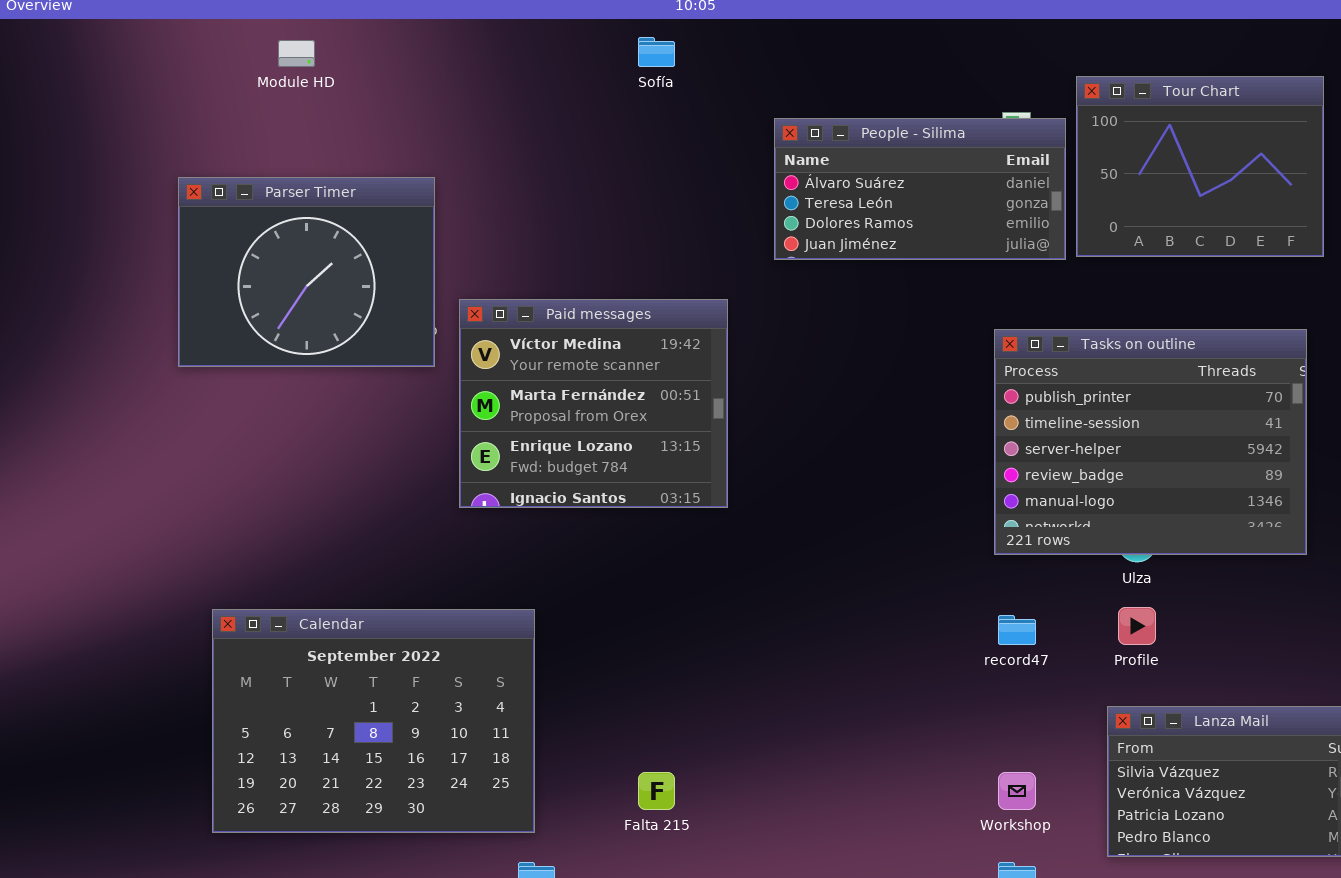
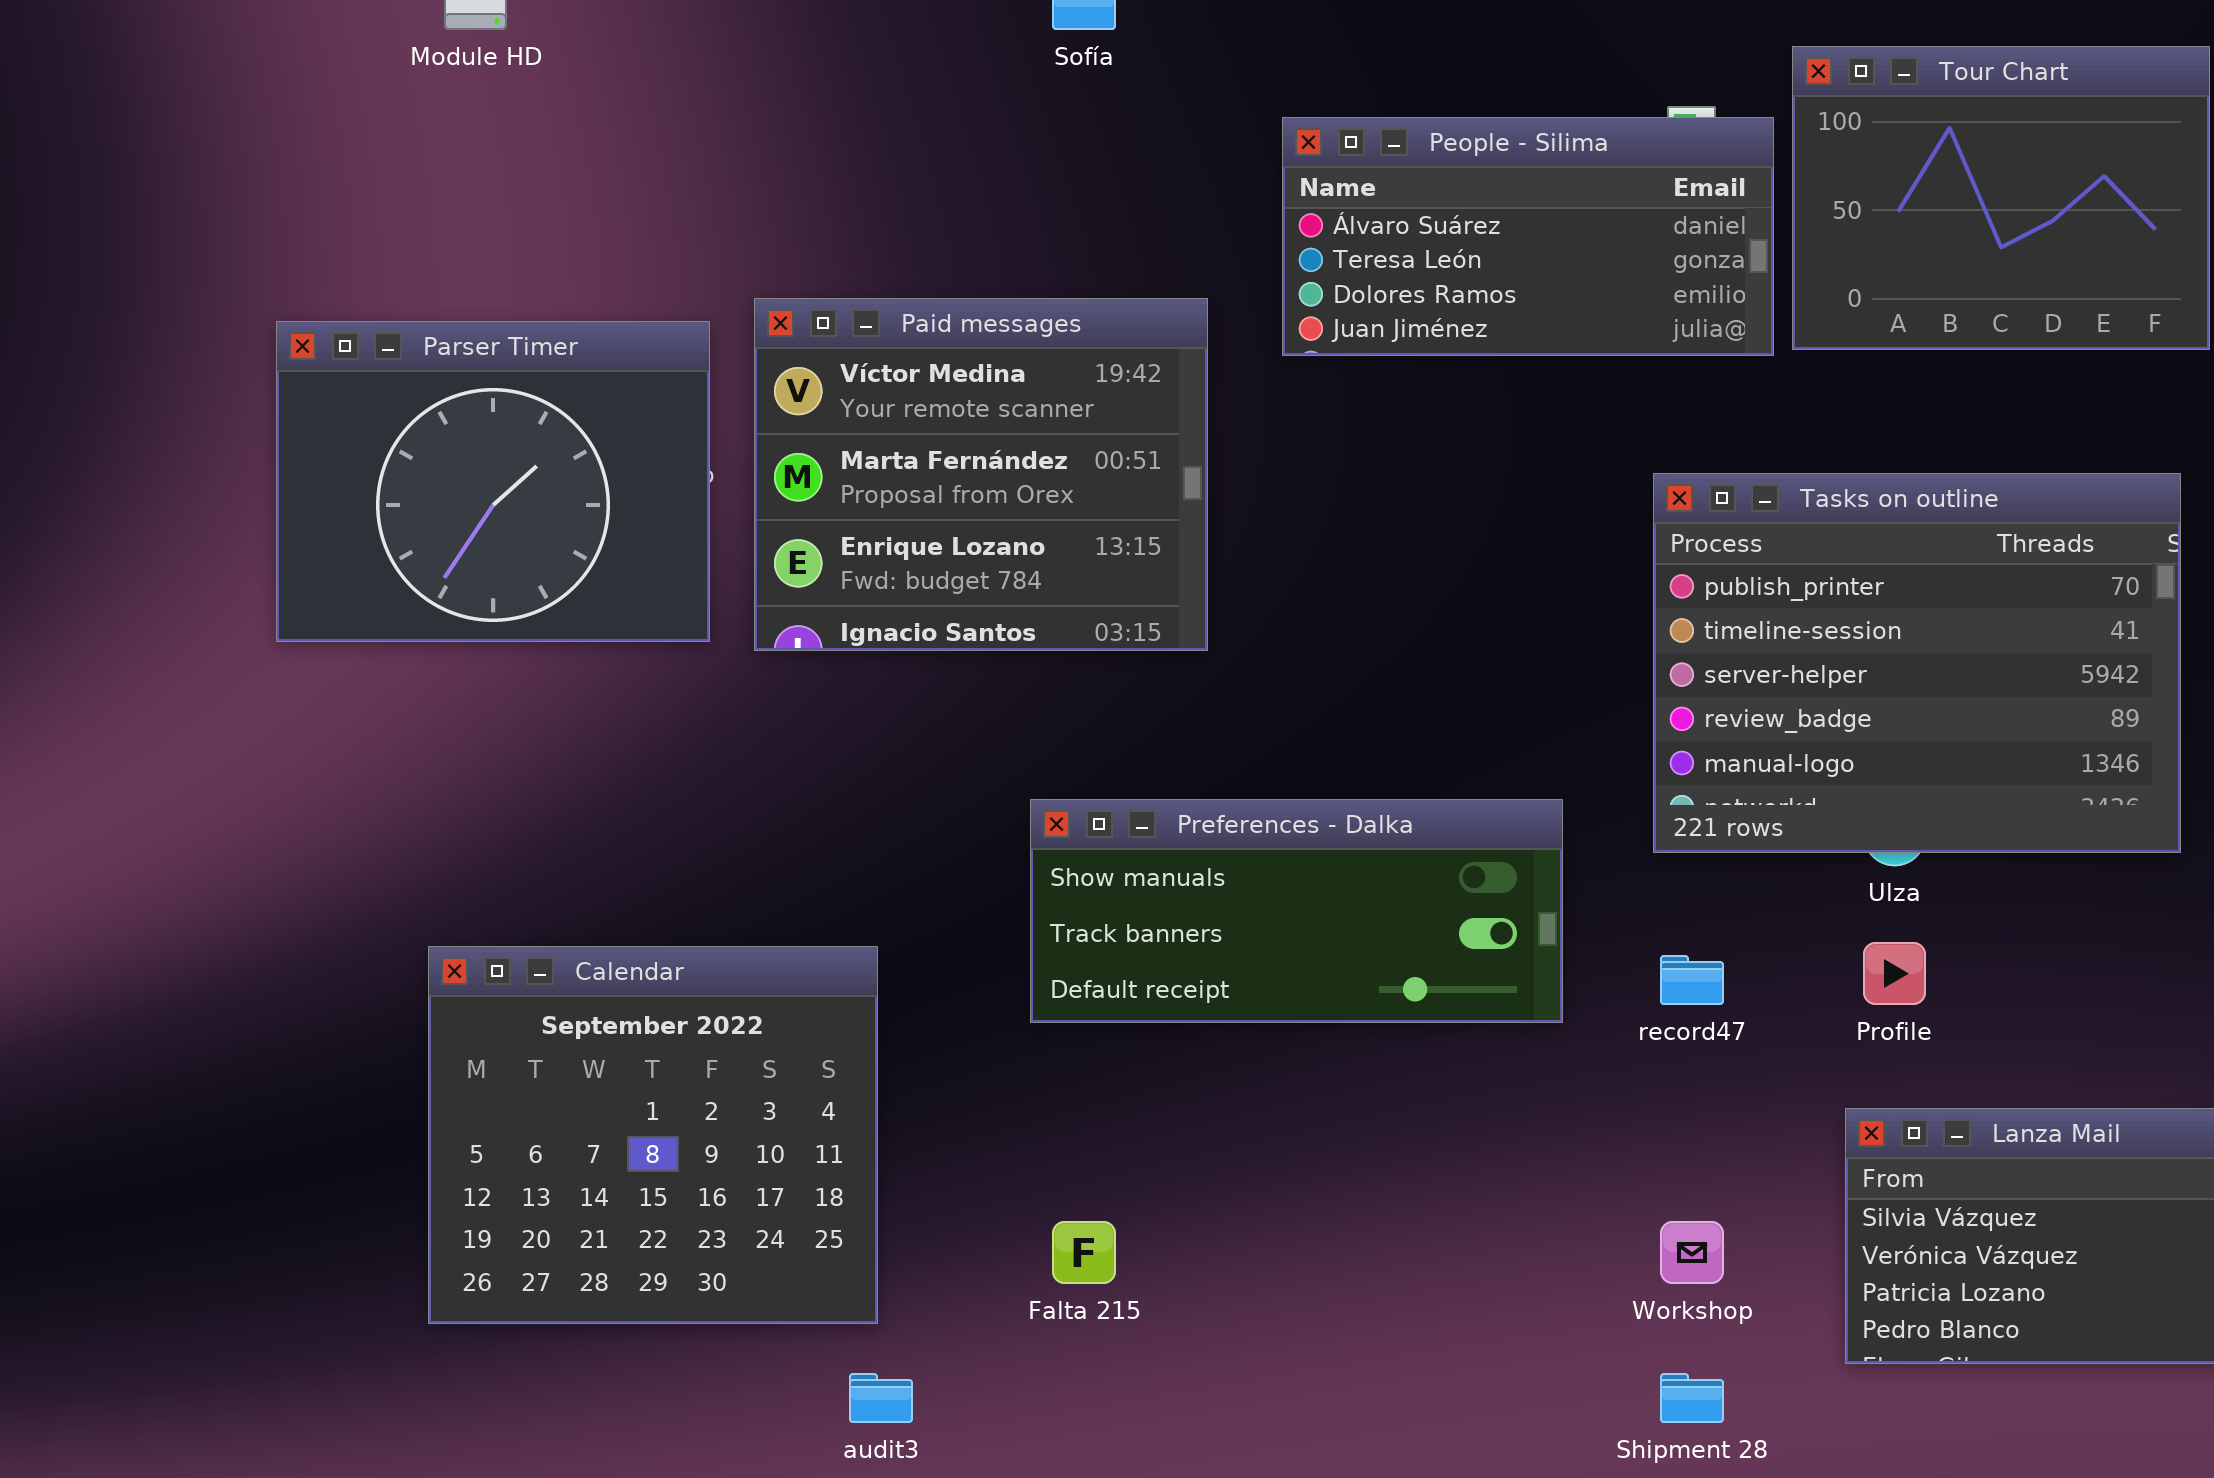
Parser Timer: [178,177,435,367] -> [276,321,710,642], moved
Paid messages: [459,299,728,508] -> [754,298,1208,651], moved
Preferences - Dalka: none -> [1030,799,1563,1023], opened
Calendar: [212,609,535,833] -> [428,946,878,1324], resized

